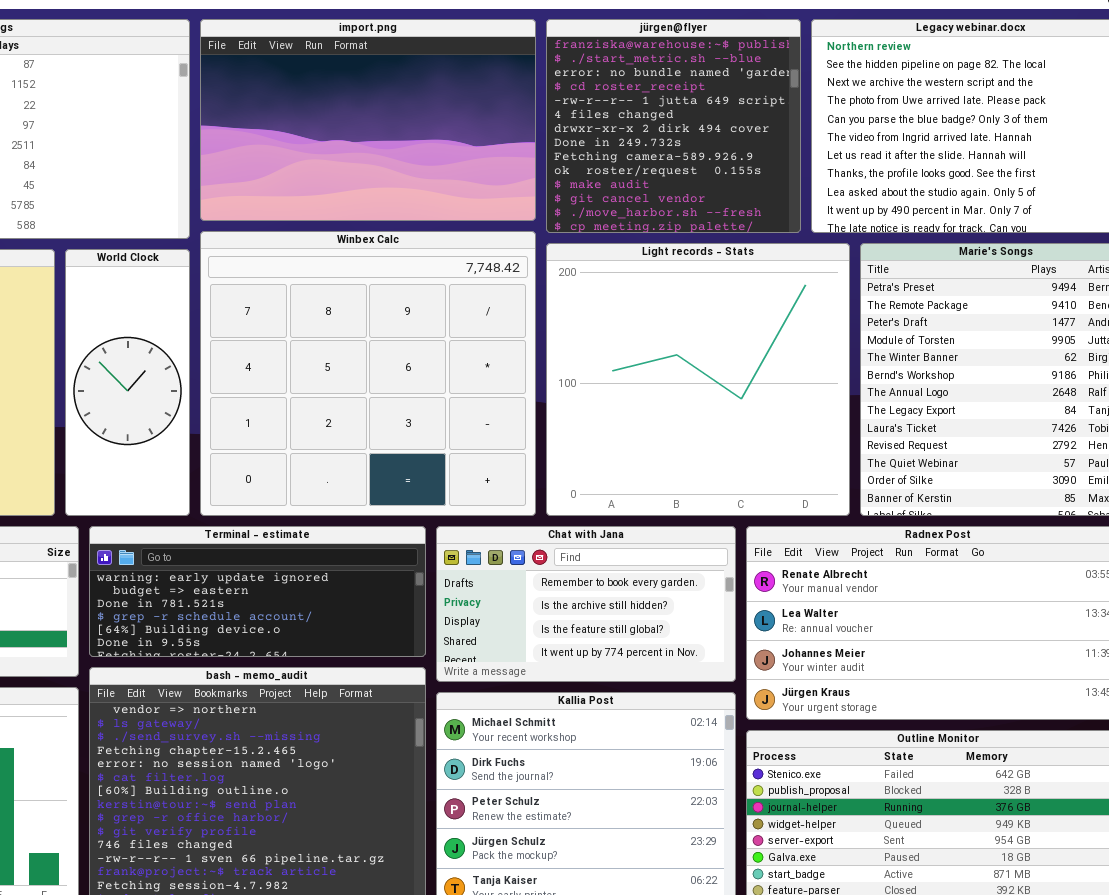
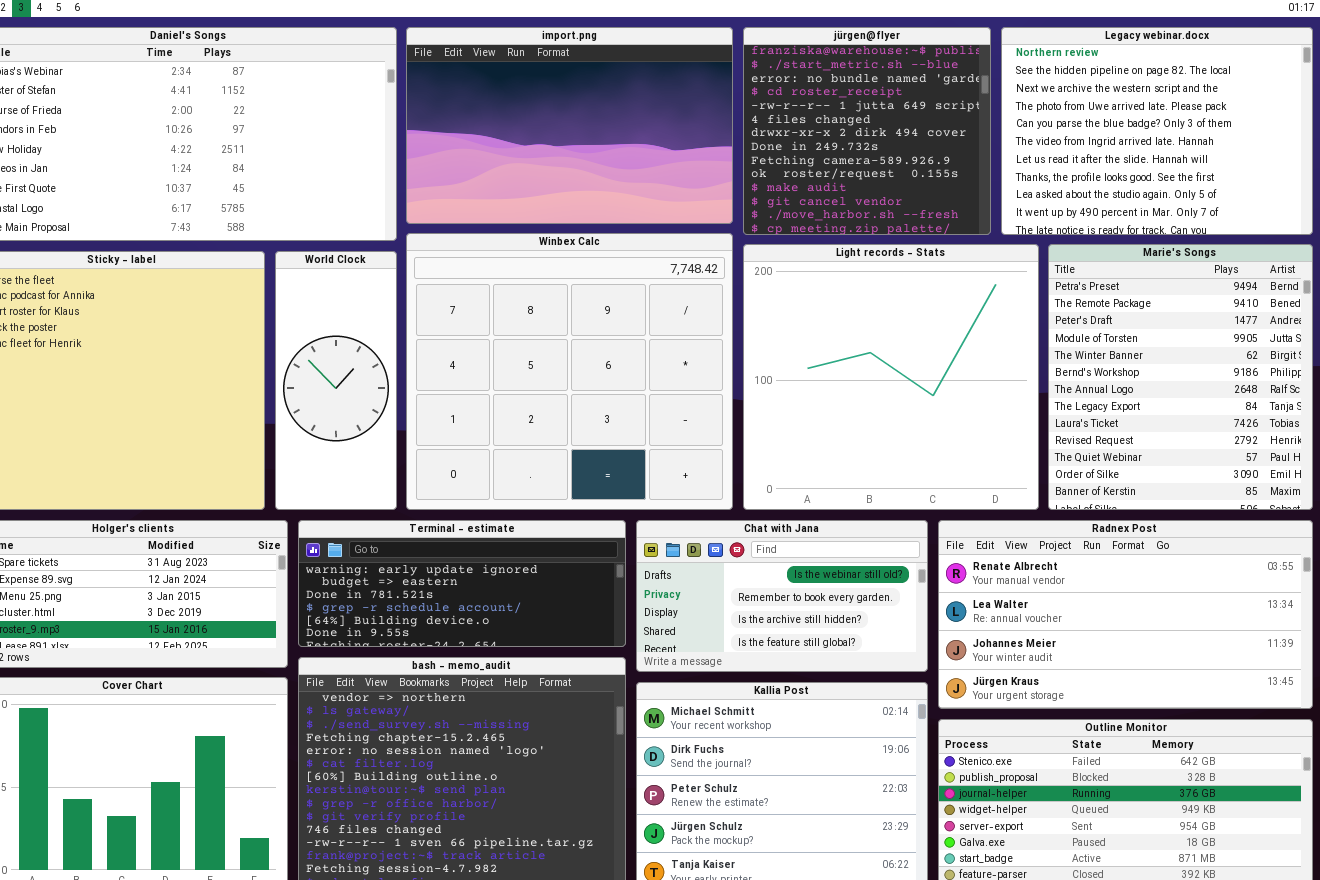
Chat with Jana: [436,526,736,682] -> [636,520,928,672], scrolled up 1 row

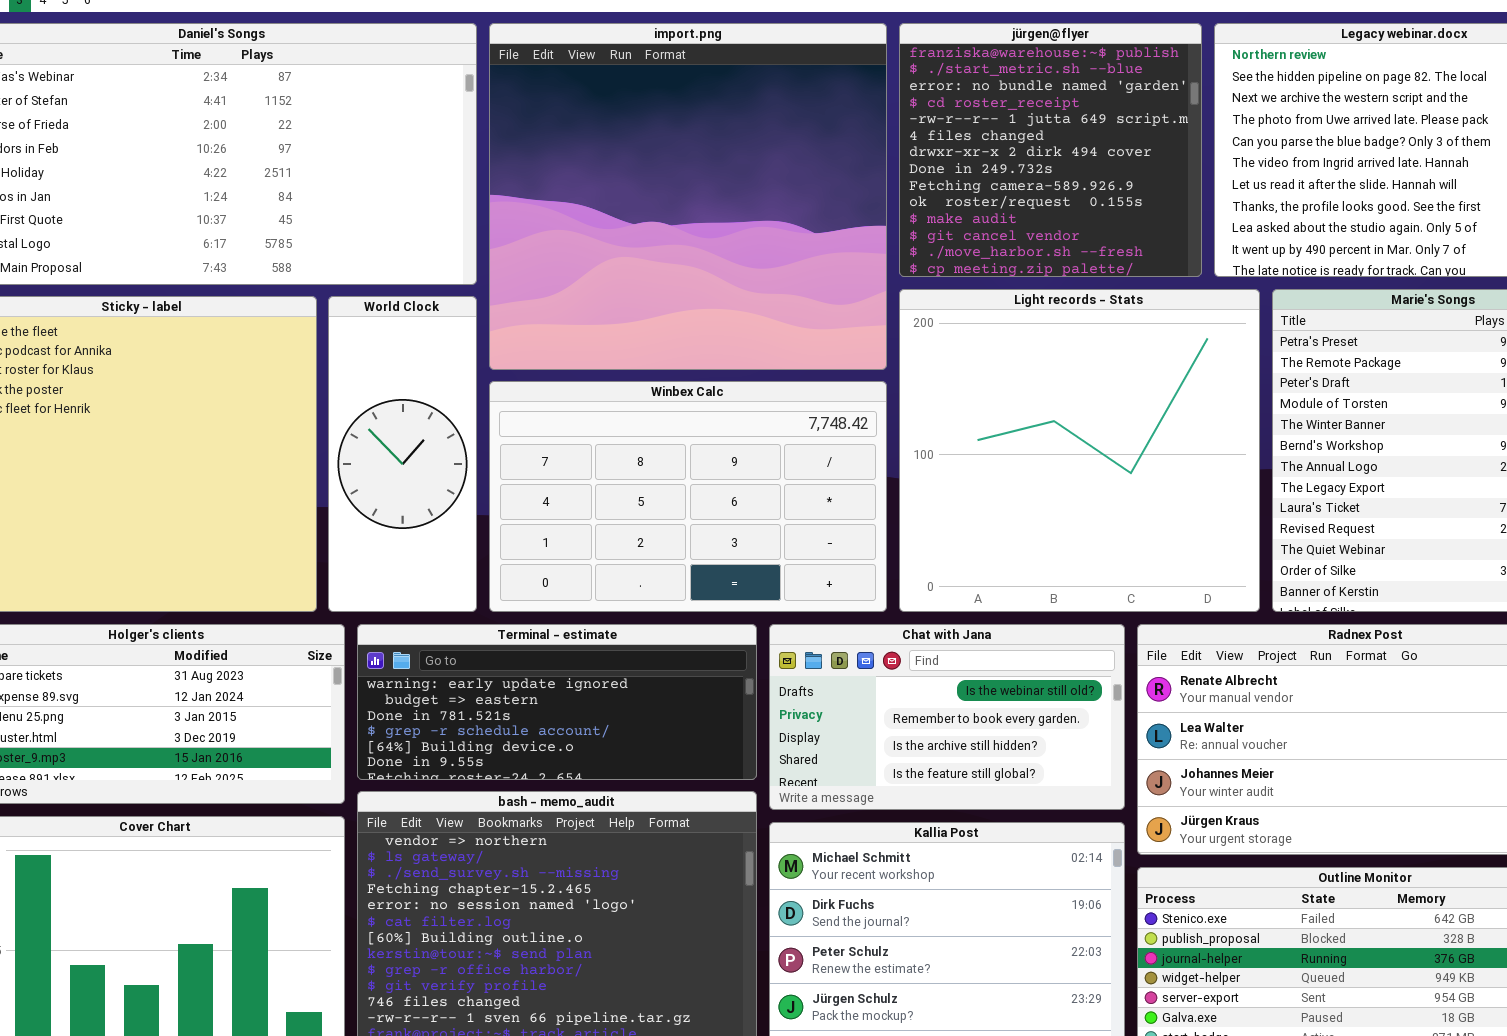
import.png: [406,27,733,224] -> [489,23,887,370], resized
Winbex Calc: [406,233,733,510] -> [489,381,887,612], resized

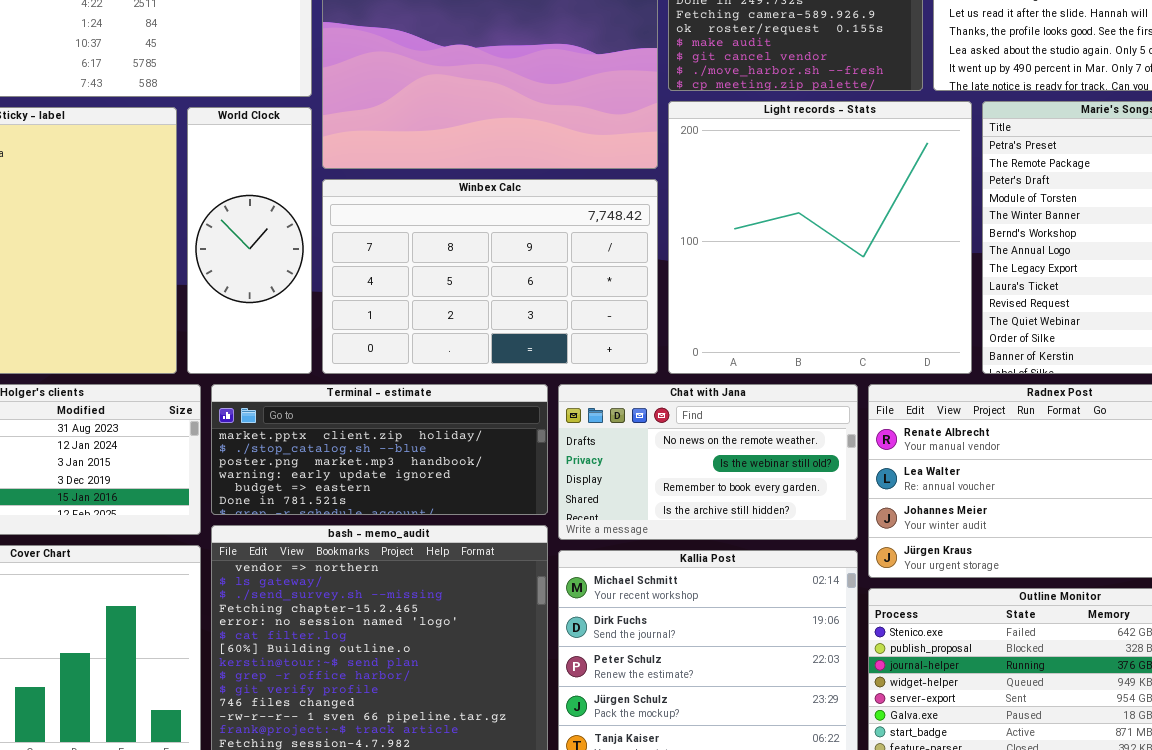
Terminal - estimate: [357,624,757,780] -> [211,384,548,515], scrolled up 3 rows
Chat with Jana: [769,624,1125,810] -> [558,384,858,540], scrolled up 1 row

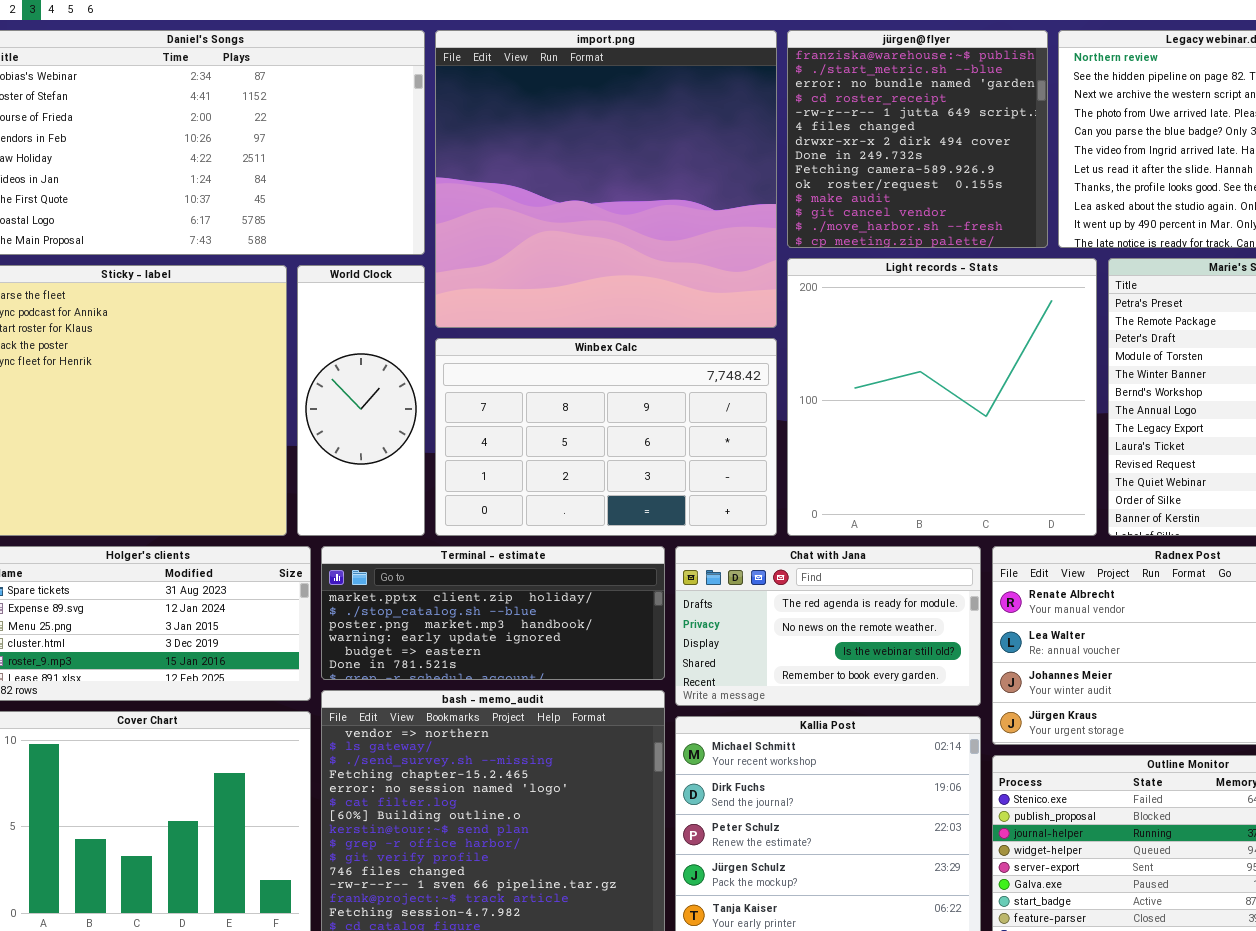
Chat with Jana: [558,384,858,540] -> [675,546,981,706], scrolled up 1 row

